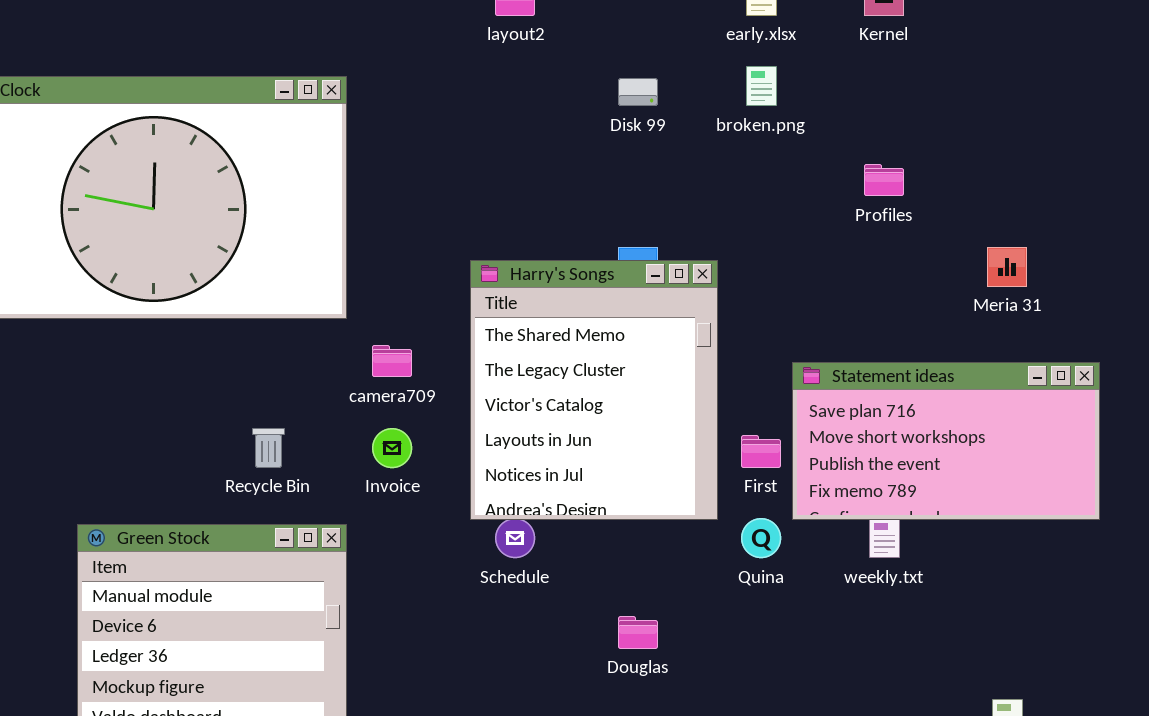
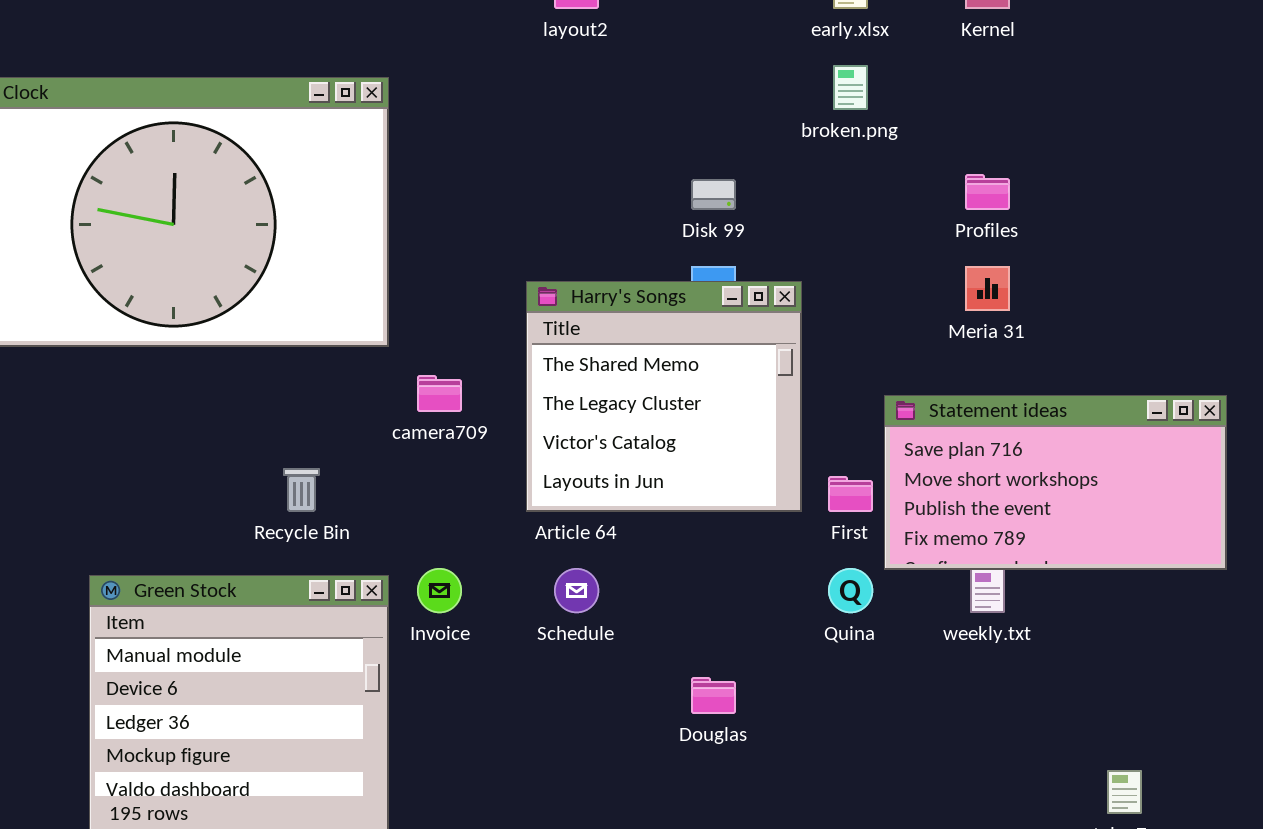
Disk 99: [618,78,658,106] -> [691,179,736,210], moved
Meria 31: [987,247,1027,287] -> [965,266,1010,311], moved
Harry's Songs: [470,260,718,520] -> [526,281,802,512], resized
Invoice: [372,428,412,468] -> [417,568,462,613], moved

